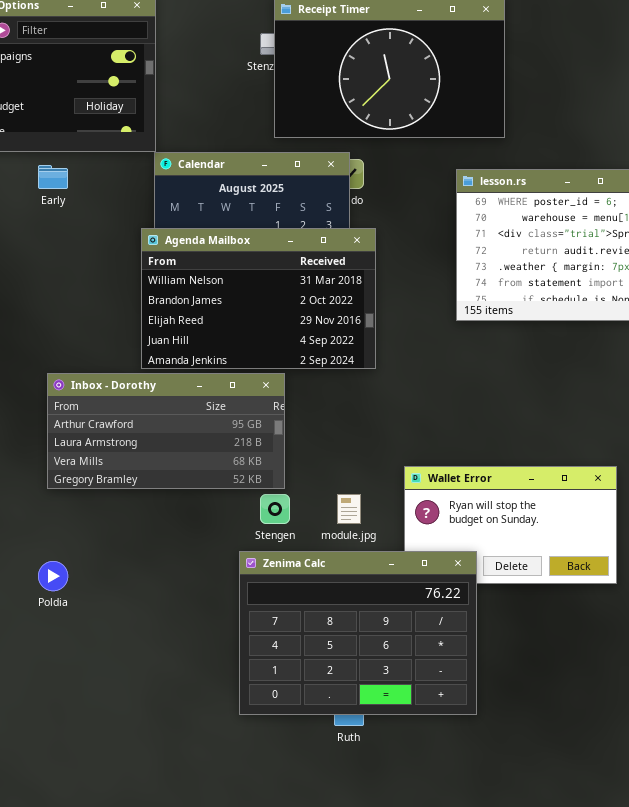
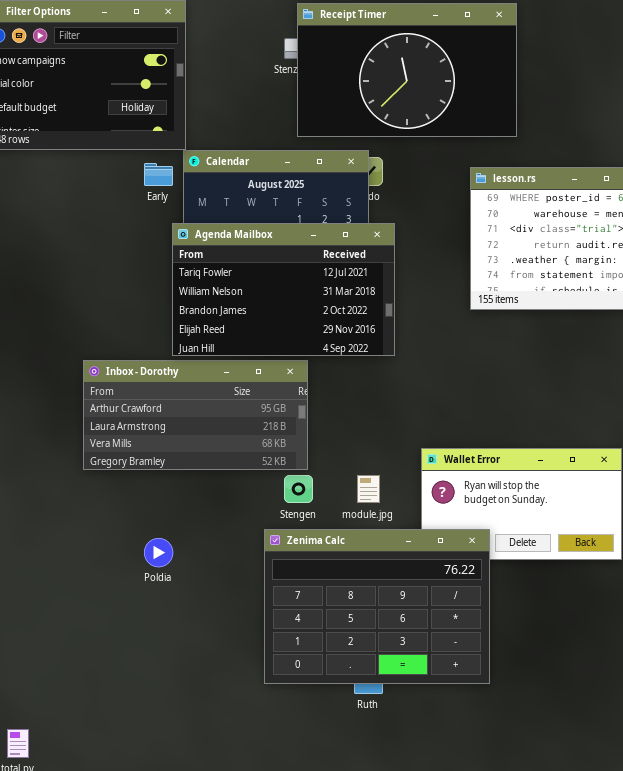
Early: [38,165,68,189] -> [144,163,173,186], moved
Agenda Mailbox: [141,228,376,369] -> [172,223,395,356], scrolled up 1 row
Poldia: [38,561,68,591] -> [144,538,173,567], moved

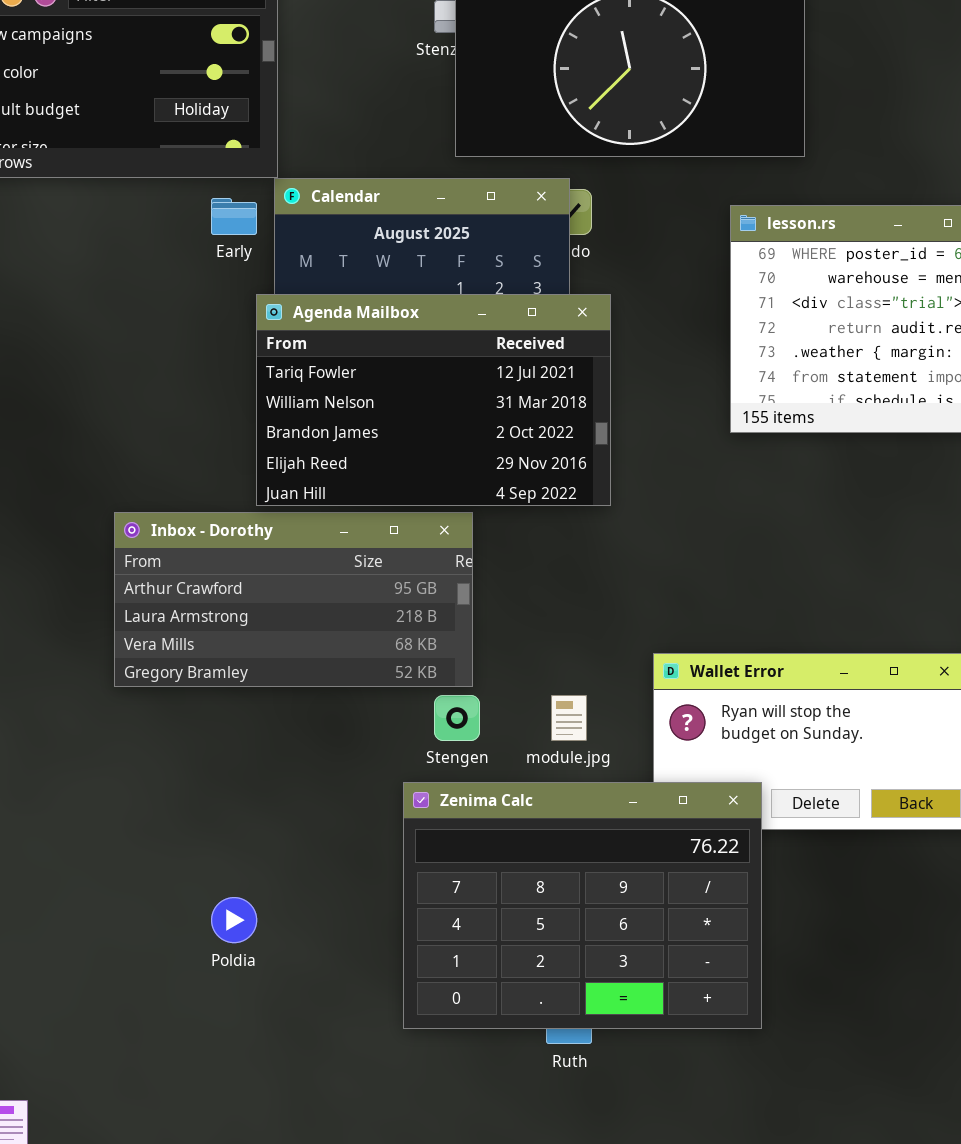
Poldia: [144,538,173,567] -> [211,897,257,943], moved

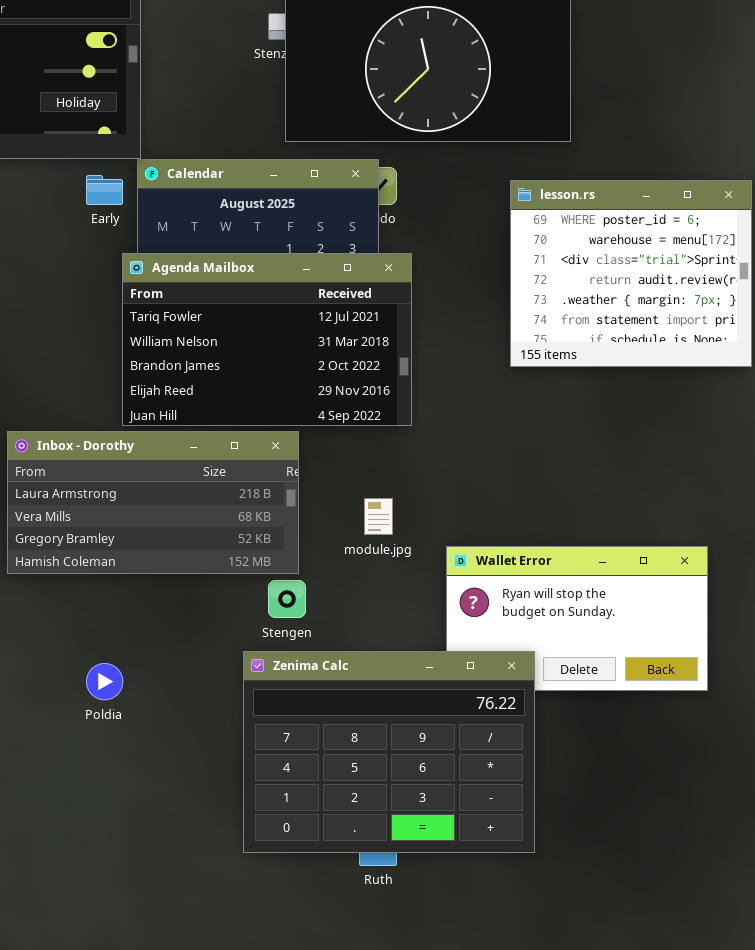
Inbox - Dorothy: [114,512,473,687] -> [7,431,299,574], scrolled down 1 row
module.jpg: [551,695,587,741] -> [364,498,393,535], moved
Poldia: [211,897,257,943] -> [86,663,123,700], moved

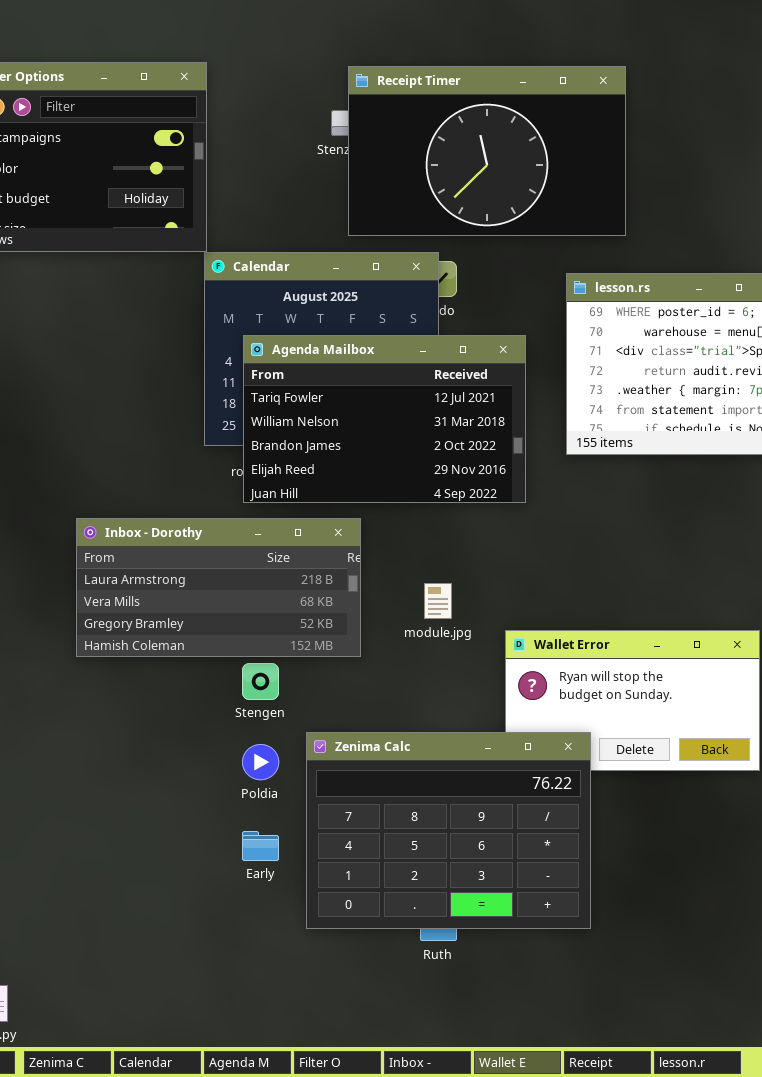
Early: [86,175,123,205] -> [242,831,279,861], moved
Agenda Mailbox: [122,253,412,426] -> [243,335,526,503], moved
Stengen: [268,580,306,618] -> [242,663,279,700], moved
Poldia: [86,663,123,700] -> [242,744,279,780], moved

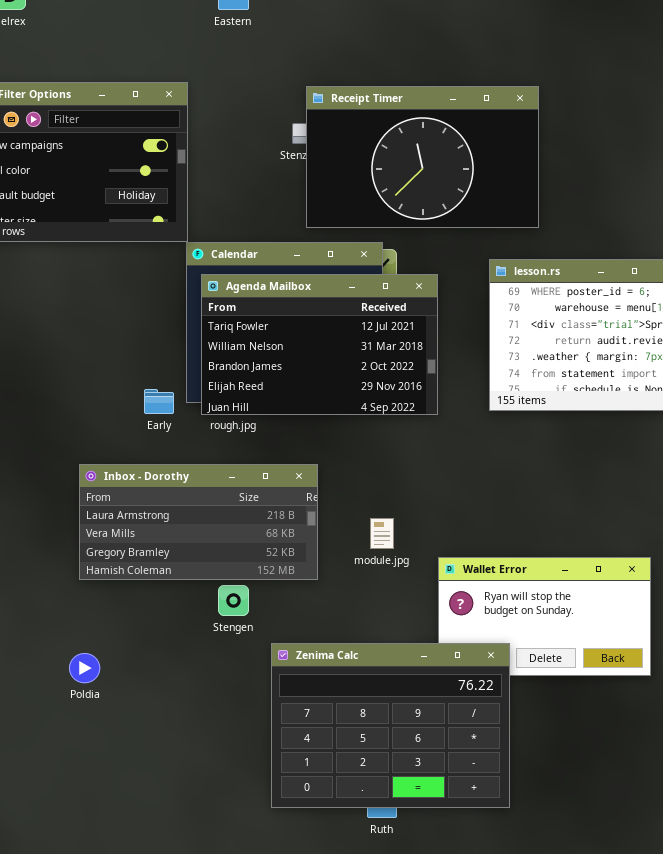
Agenda Mailbox: [243,335,526,503] -> [201,274,438,415], moved
Poldia: [242,744,279,780] -> [69,653,100,683], moved
Early: [242,831,279,861] -> [144,389,174,414], moved

